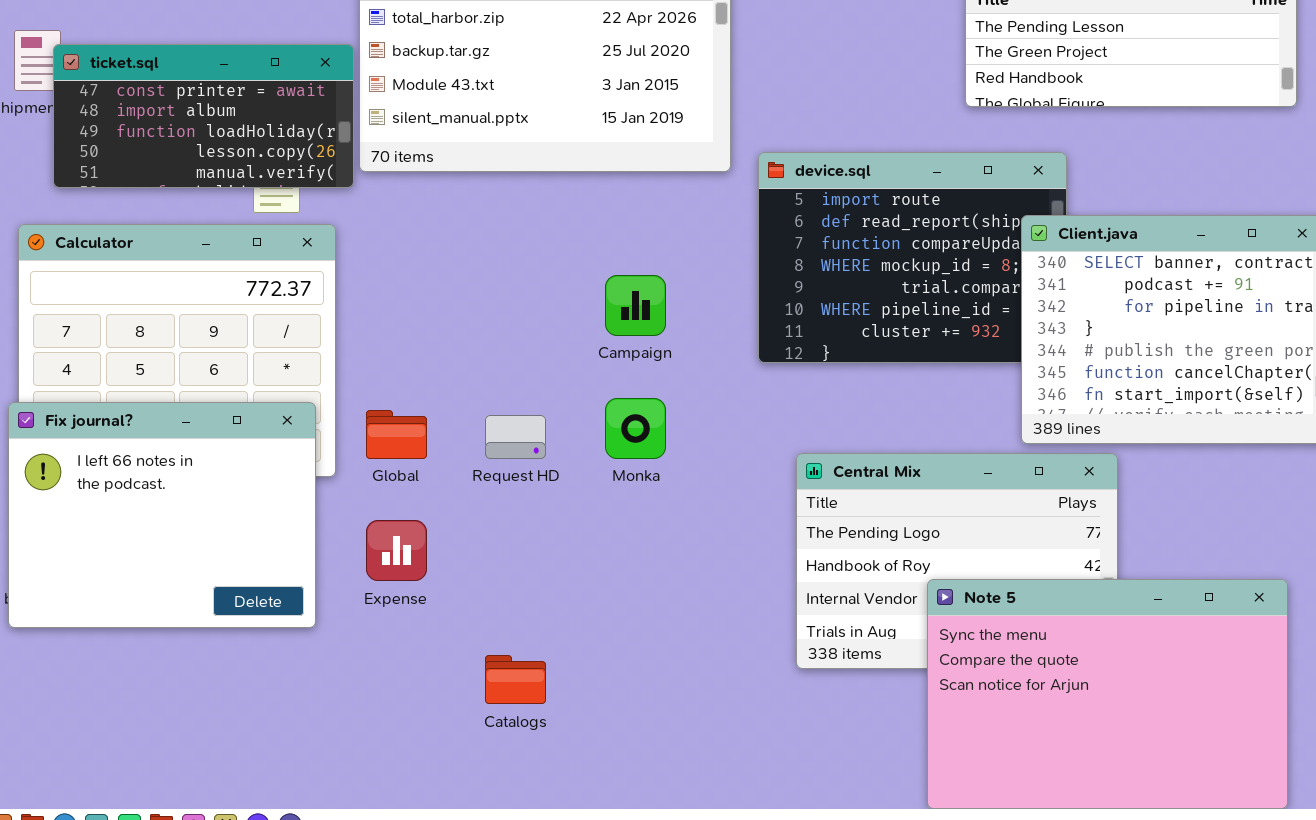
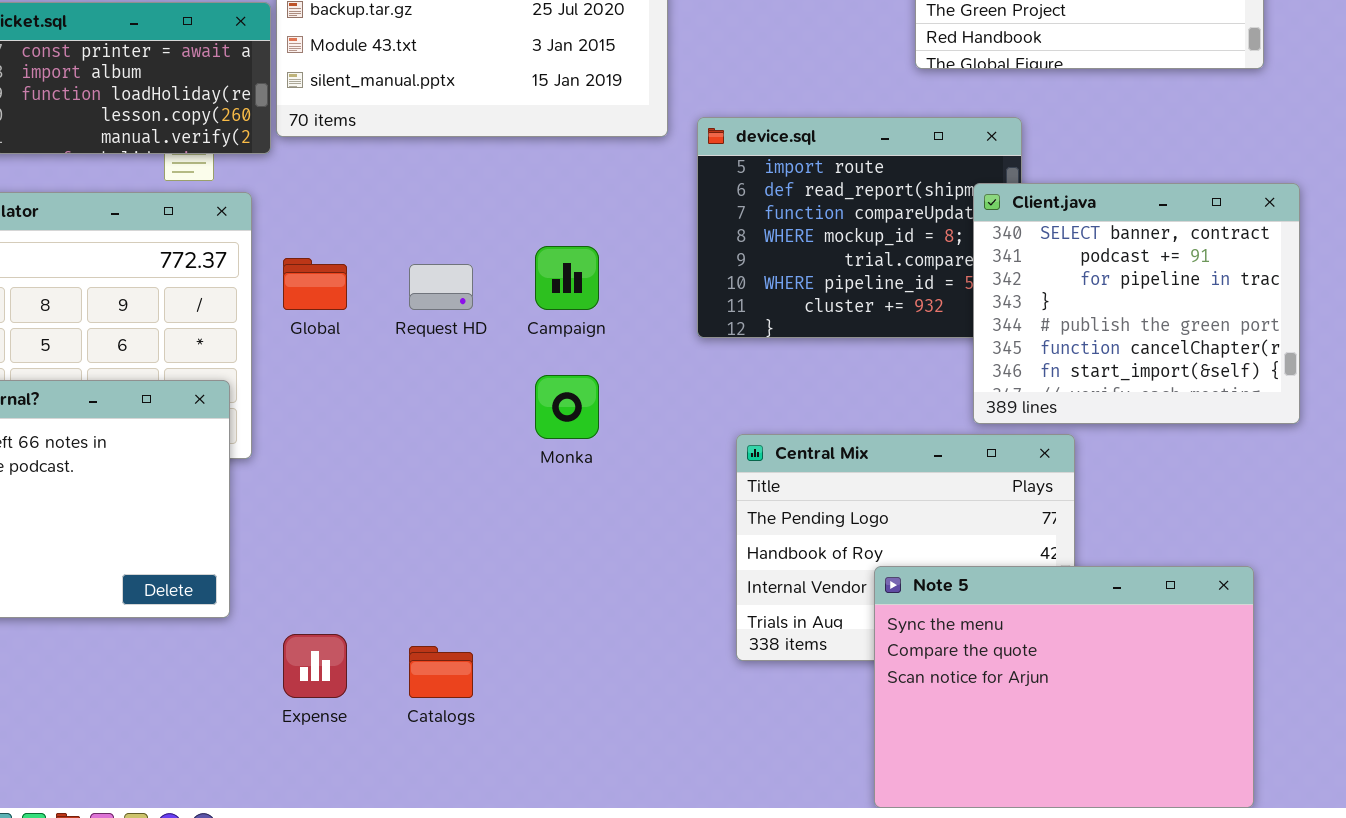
Global: [366,410,427,459] -> [283,258,347,310], moved
Request HD: [485,415,546,459] -> [409,264,473,310], moved
Expense: [366,520,427,581] -> [283,634,347,698], moved

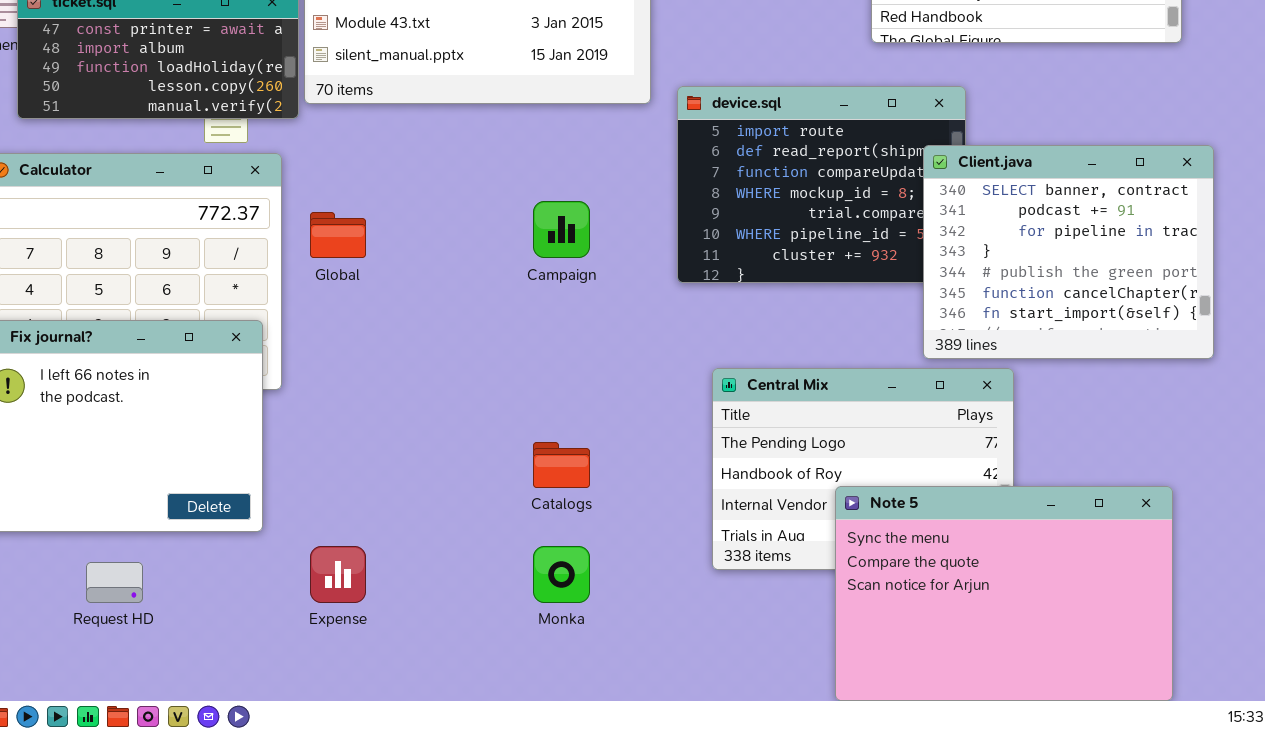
Request HD: [409,264,473,310] -> [86,562,143,603], moved
Monka: [535,375,599,439] -> [533,546,590,603], moved
Catalogs: [409,646,473,698] -> [533,442,590,488], moved

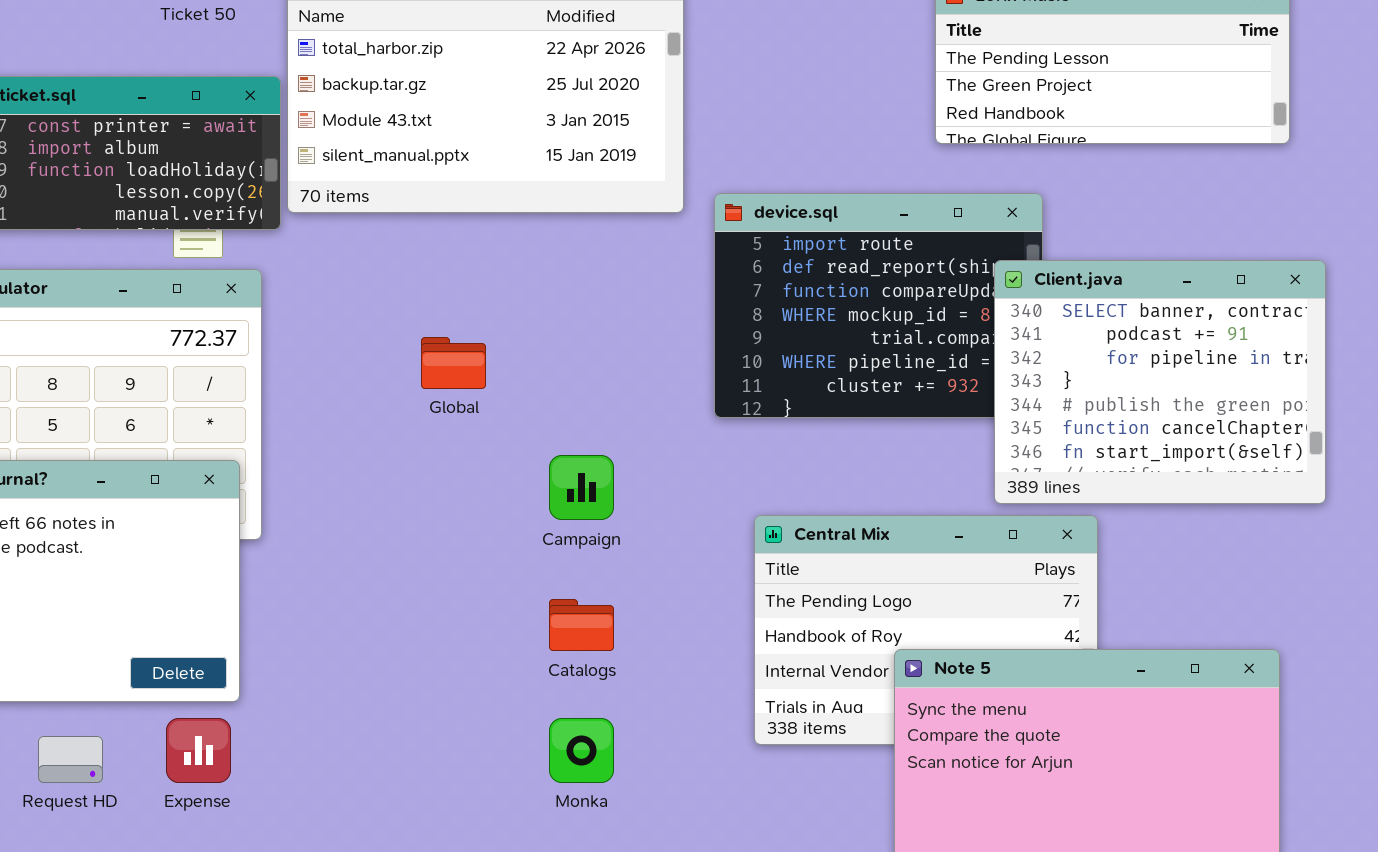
Campaign: [533,201,590,258] -> [549,455,614,520], moved
Global: [310,212,366,258] -> [421,337,486,389], moved
Expense: [310,546,366,603] -> [166,718,231,783], moved

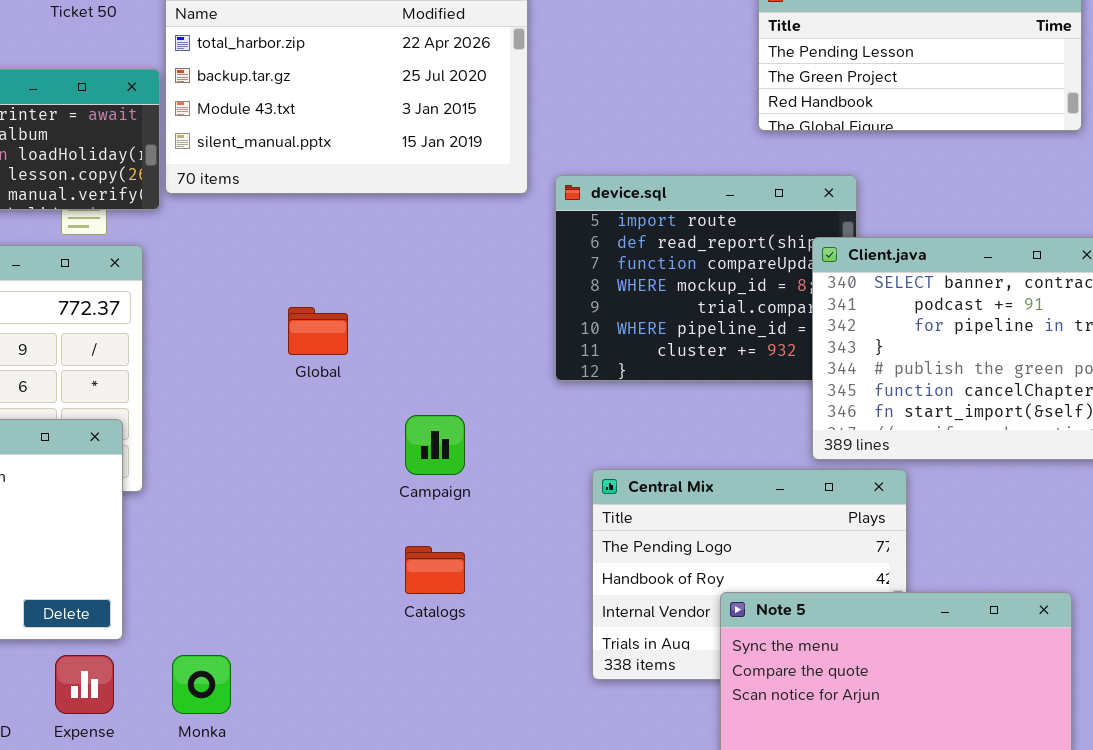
Monka: [549,718,614,783] -> [172,655,231,714], moved

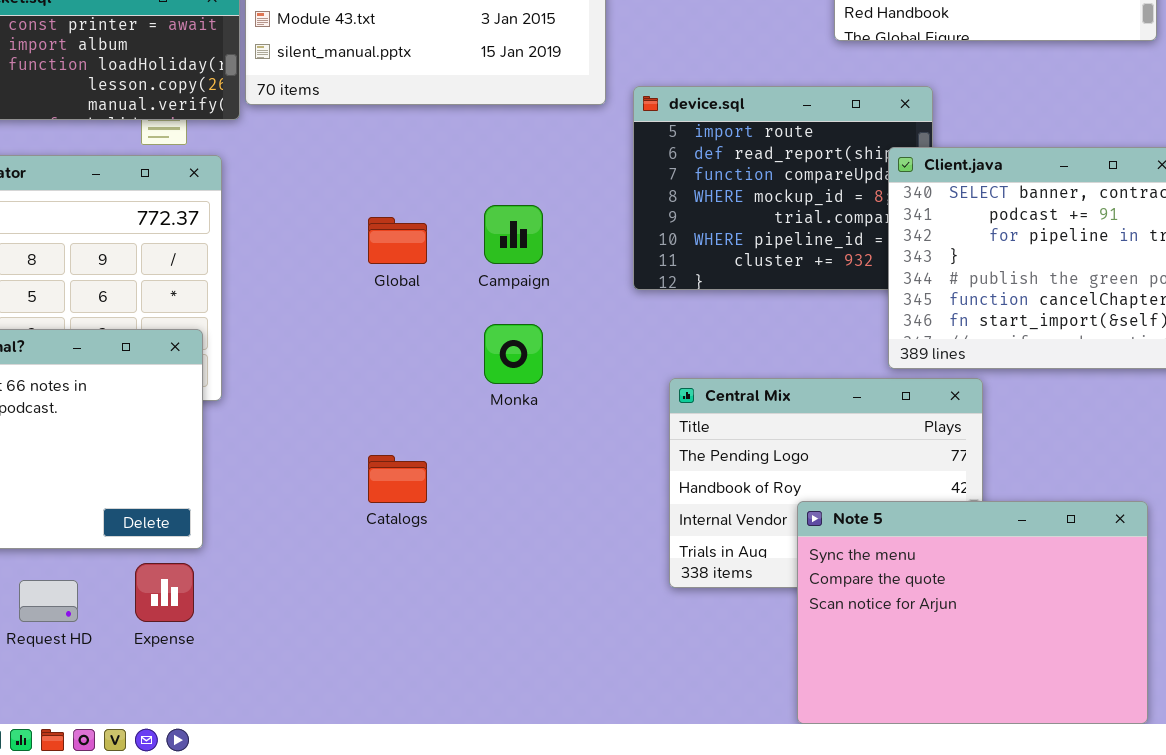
Campaign: [405,415,465,475] -> [484,205,543,264], moved
Catalogs: [405,546,465,594] -> [368,455,427,503], moved
Monka: [172,655,231,714] -> [484,324,543,384], moved

